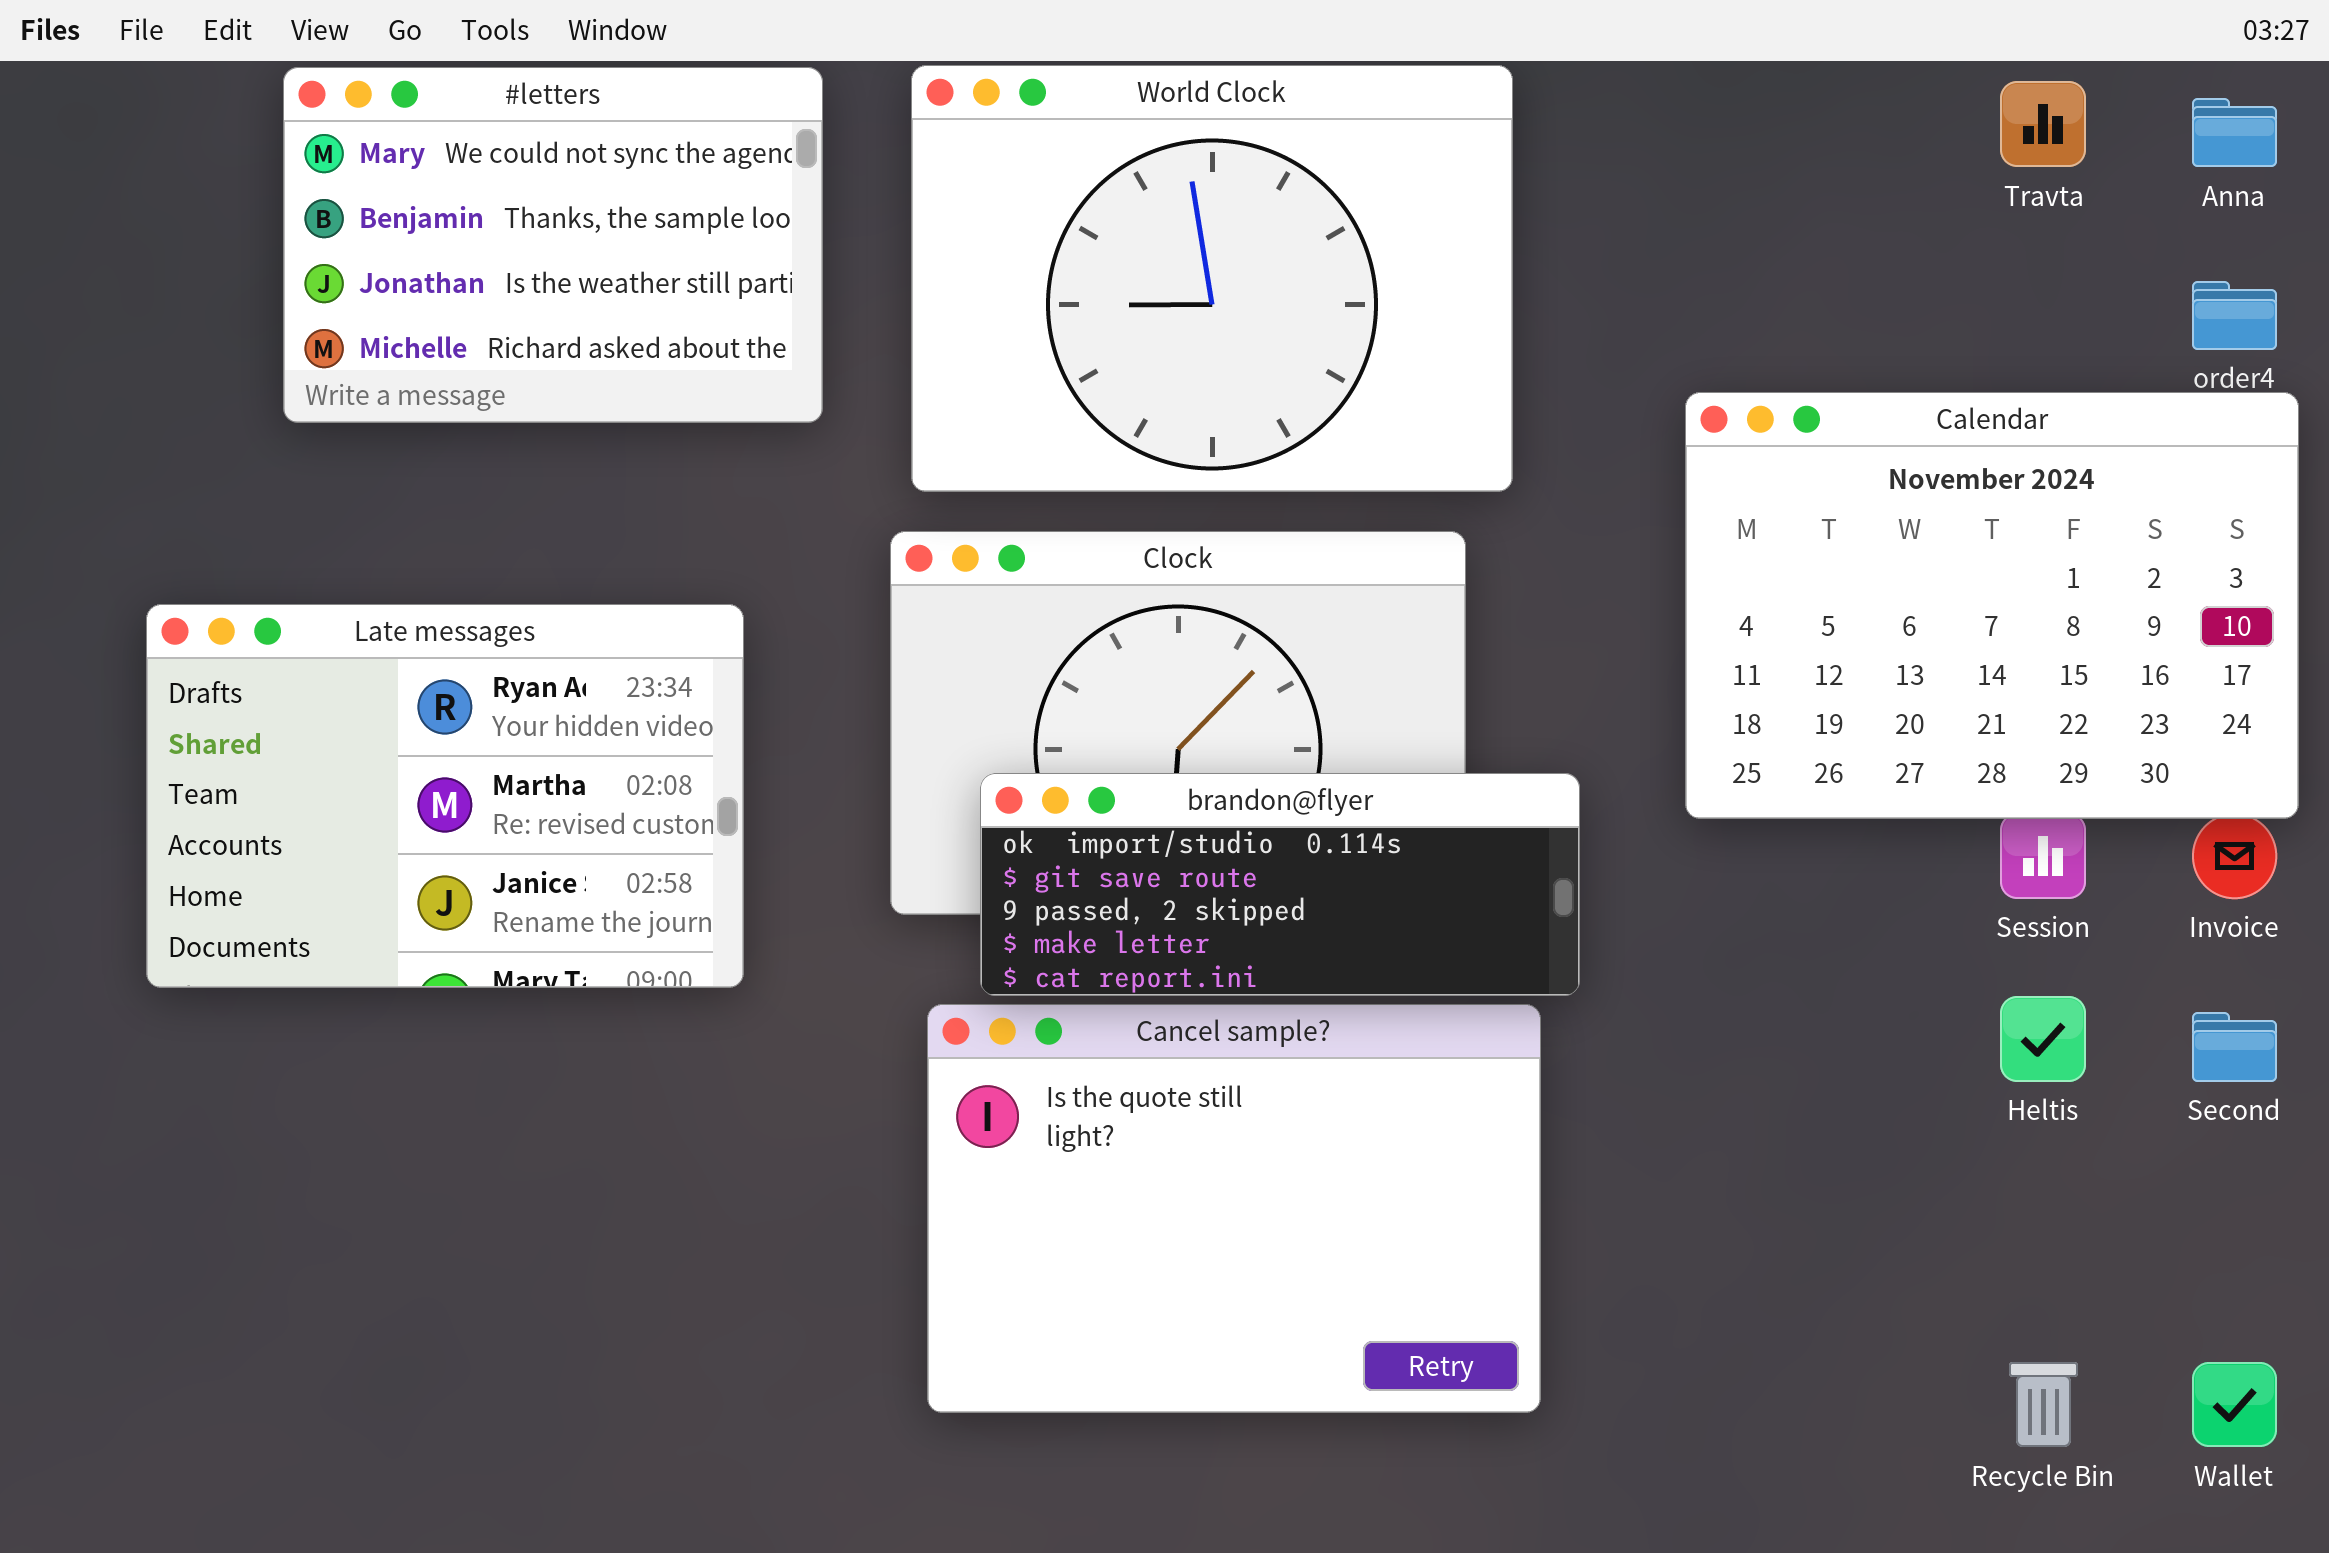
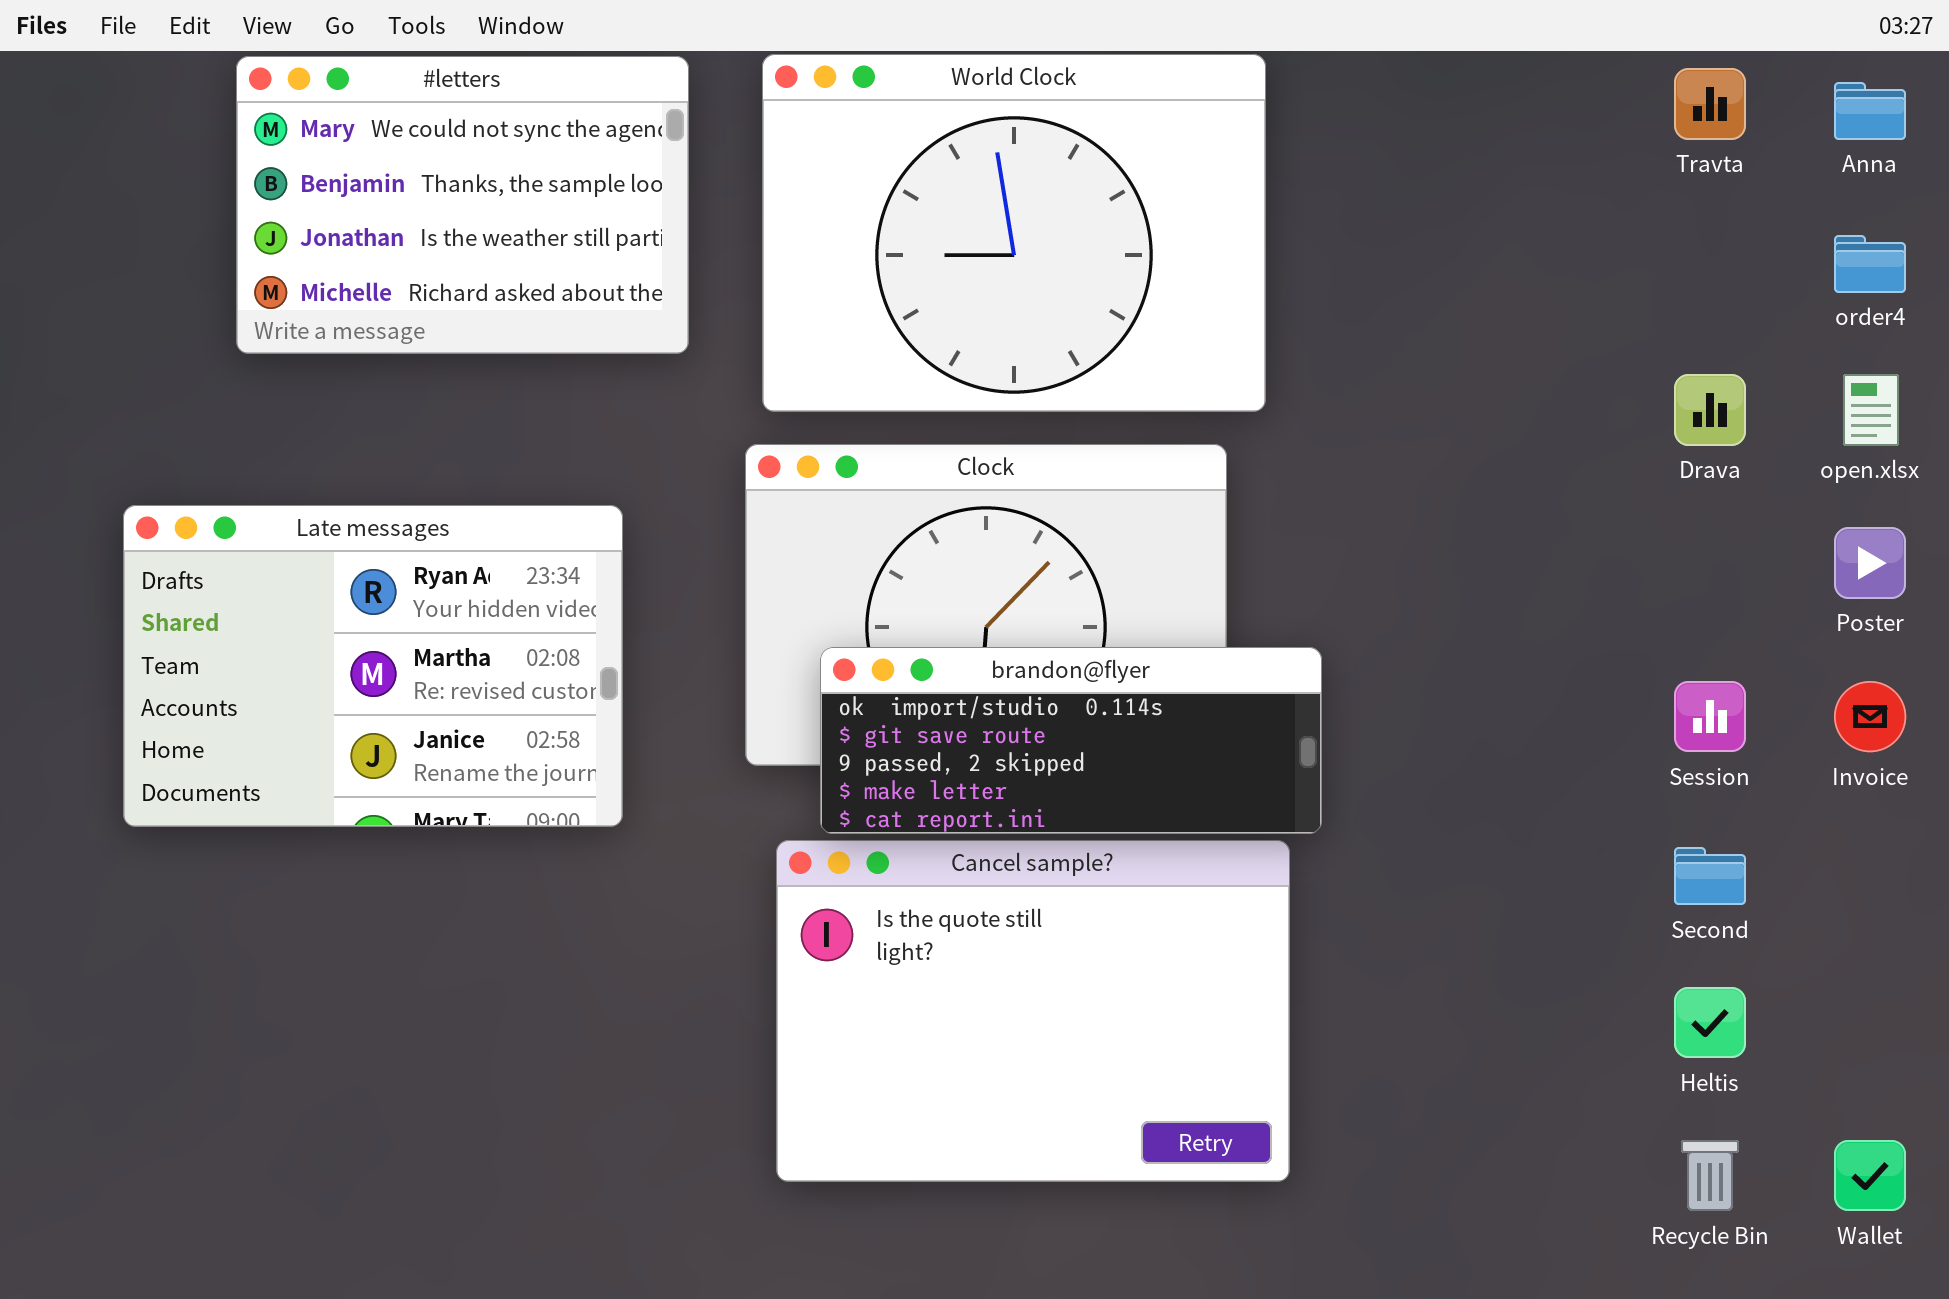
Calendar: [1685,392,2299,819] -> none, closed
Heltis: [2000,996,2086,1082] -> [1674,987,1746,1058], moved
Second: [2192,1012,2277,1082] -> [1674,847,1746,905], moved

